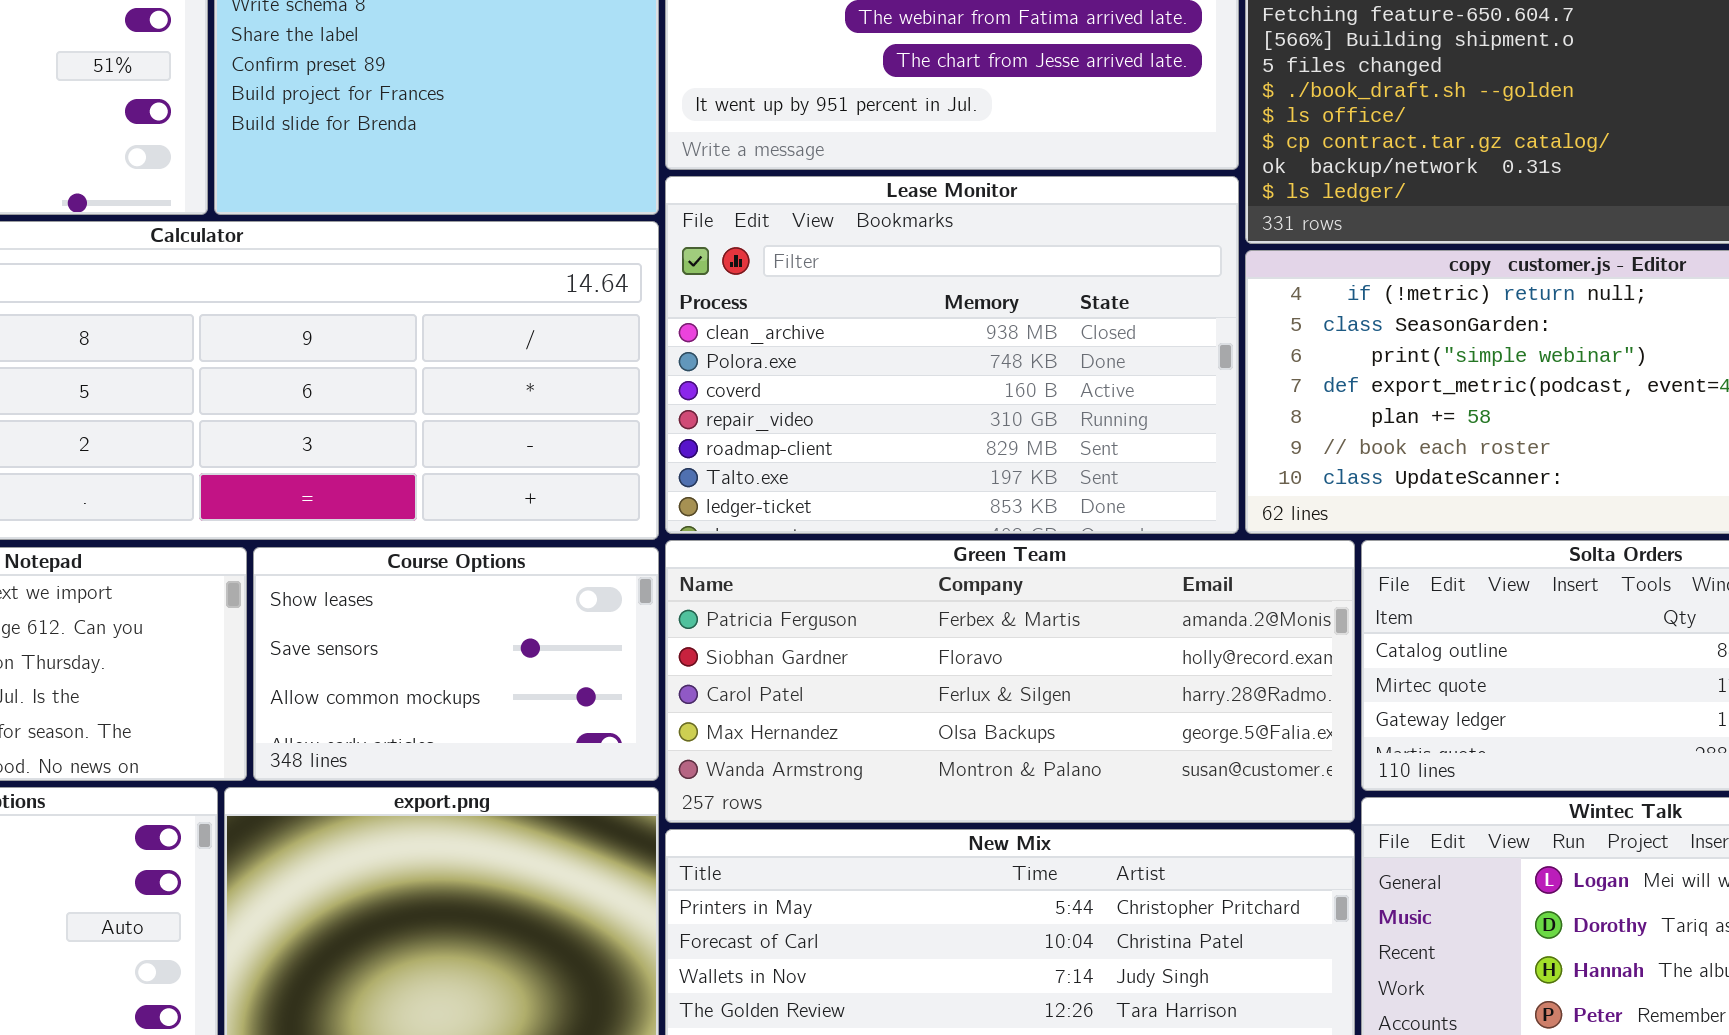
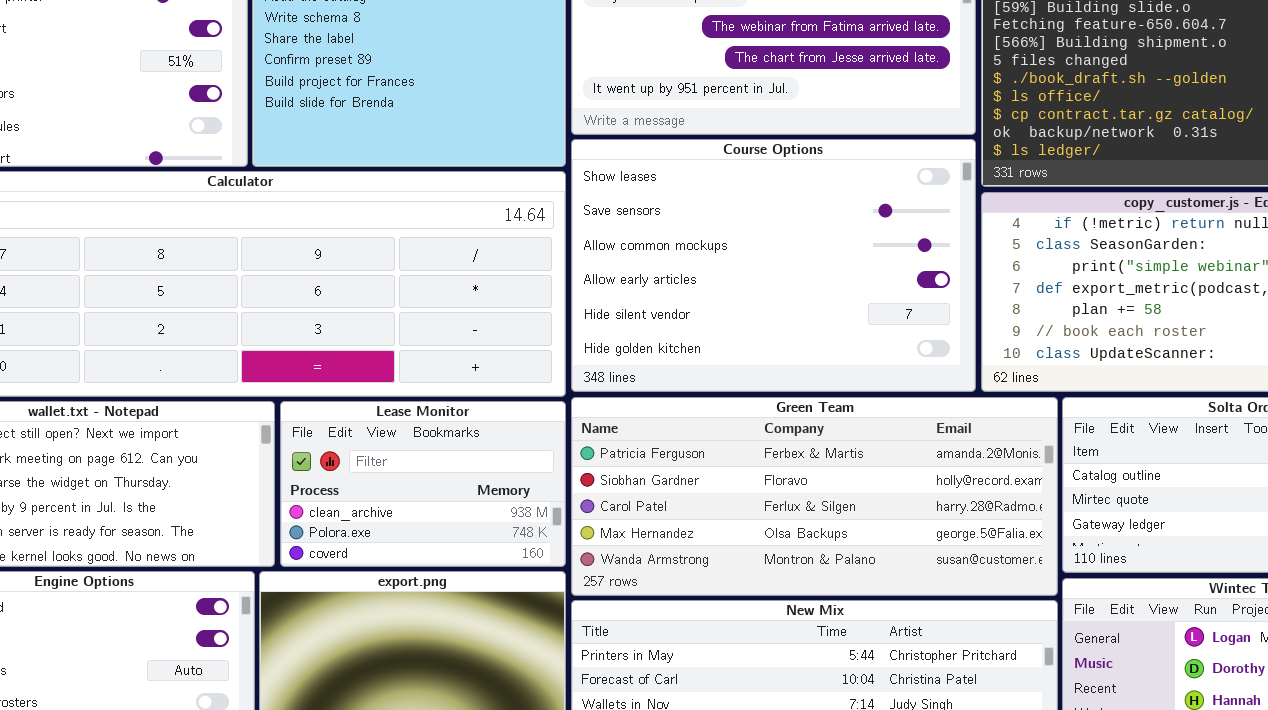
Lease Monitor: [665,176,1239,534] -> [280,401,566,567], moved, resized
Course Options: [253,547,659,781] -> [571,139,976,392], moved, resized

